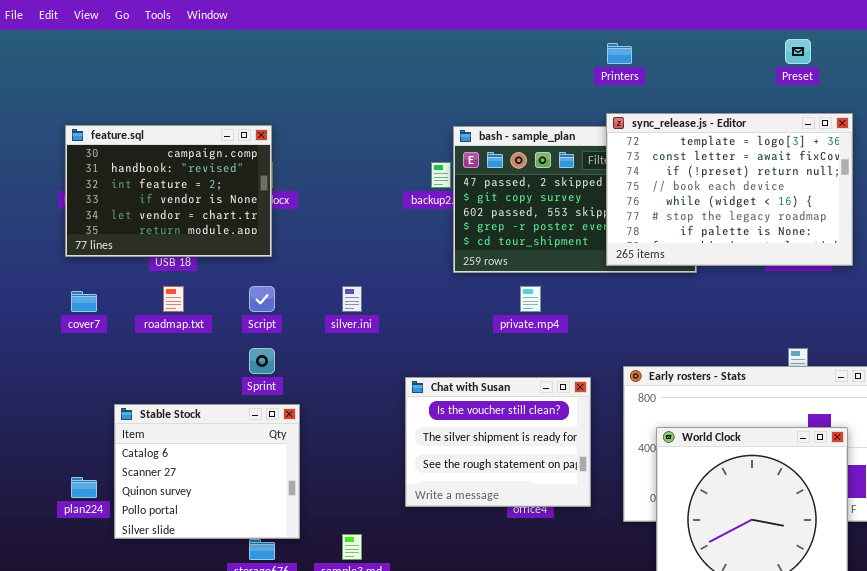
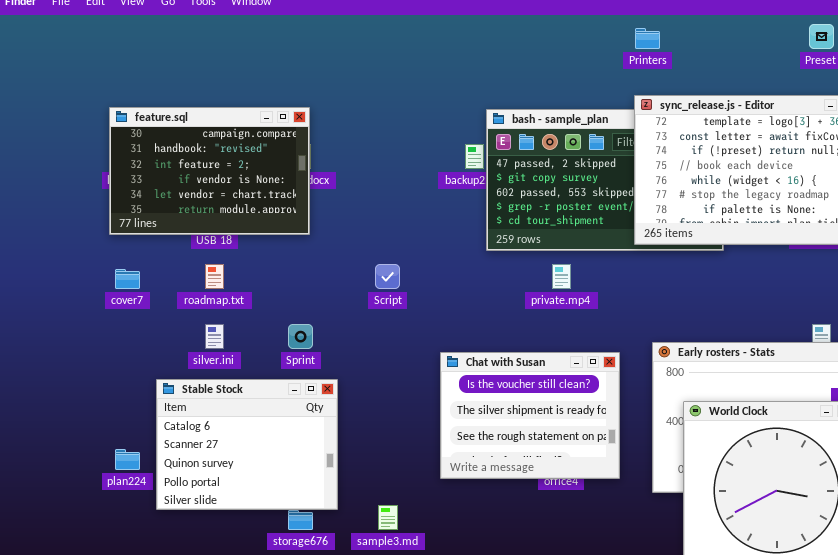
Script: [249,286,275,312] -> [375,264,400,289], moved
silver.ini: [342,286,362,312] -> [205,324,224,349], moved

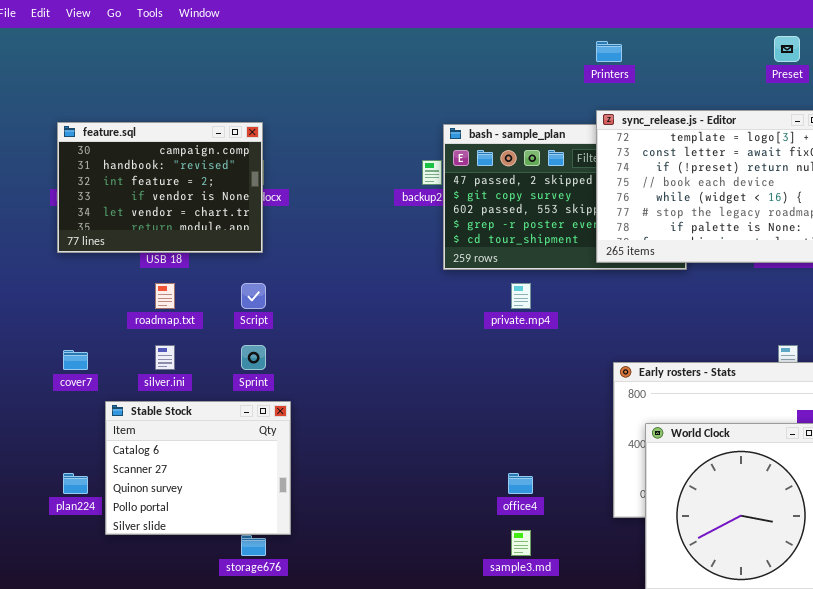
Script: [375,264,400,289] -> [241,283,266,309], moved
cover7: [115,269,140,289] -> [63,350,88,370], moved
Chat with Susan: [440,352,620,479] -> none, closed
sample3.md: [378,505,398,530] -> [511,530,531,556], moved

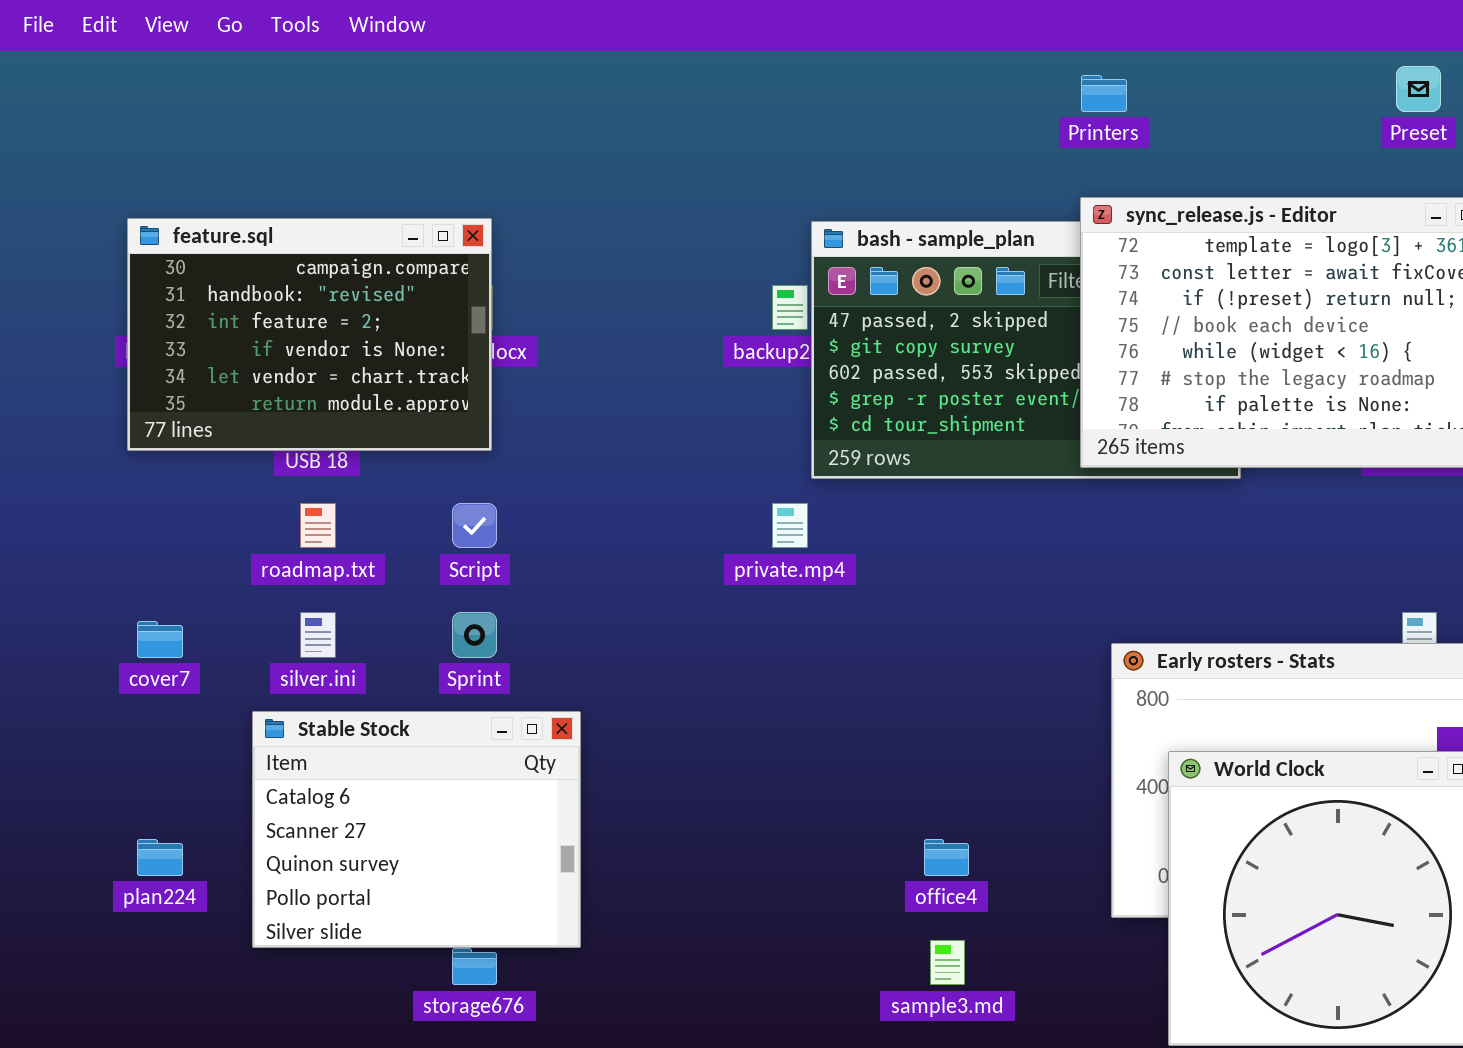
private.mp4: [511,283,531,309] -> [772,503,808,548], moved
Stable Stock: [105,401,291,535] -> [252,711,581,948], moved

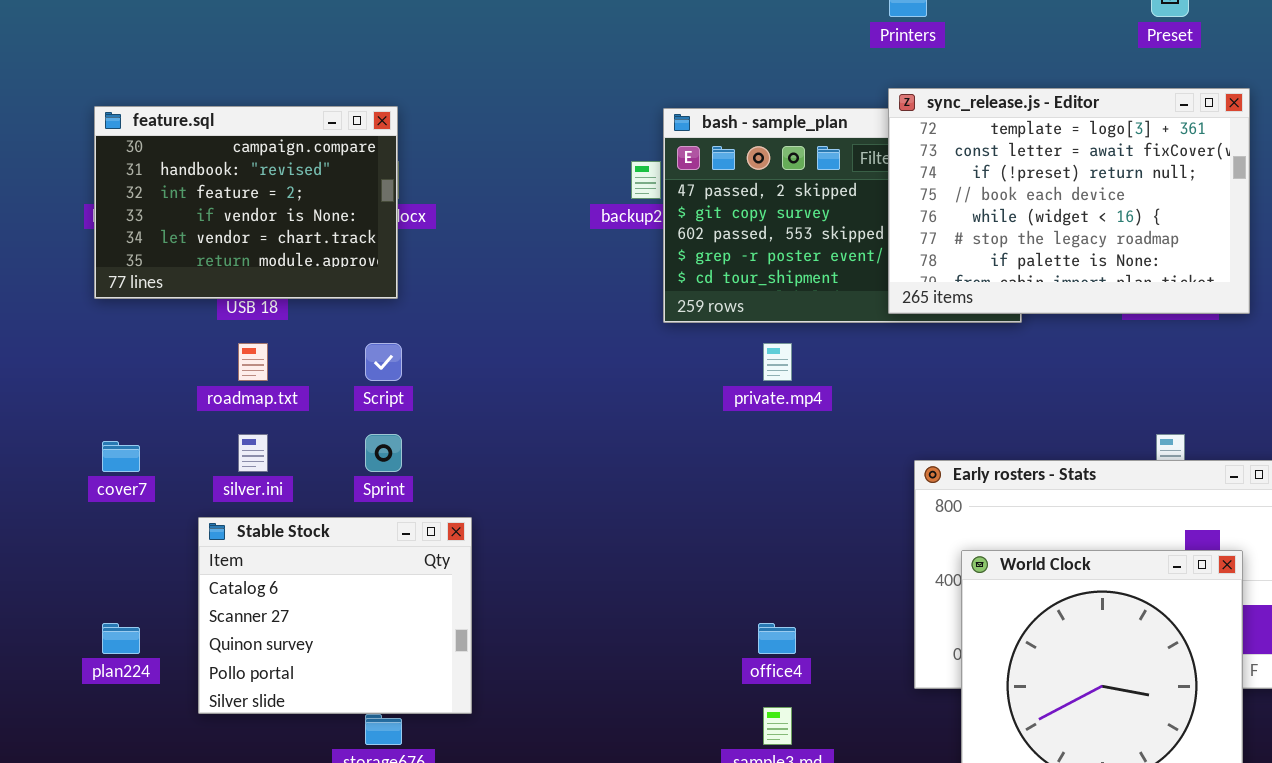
private.mp4: [772,503,808,548] -> [763,343,792,381], moved

